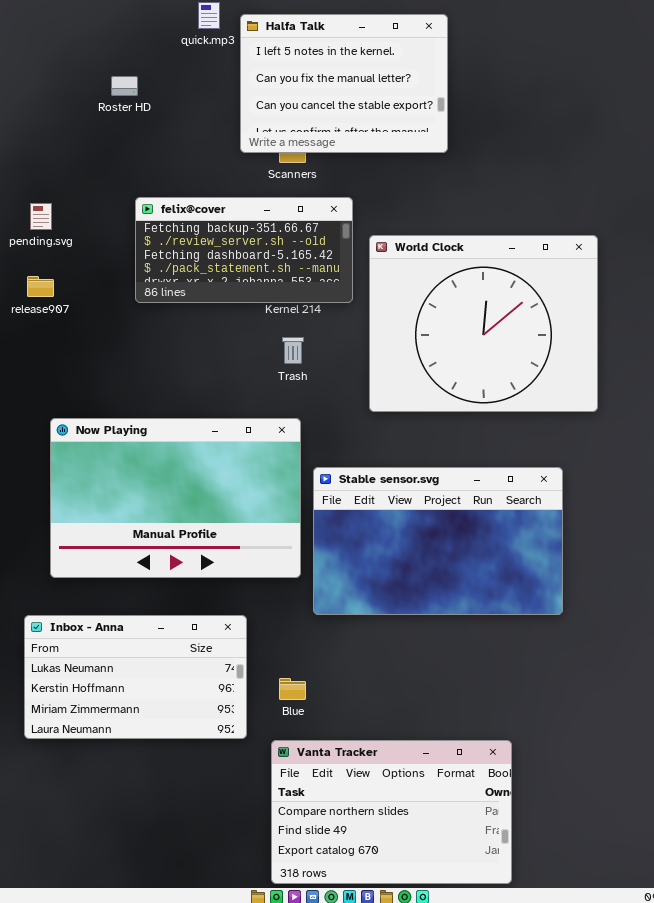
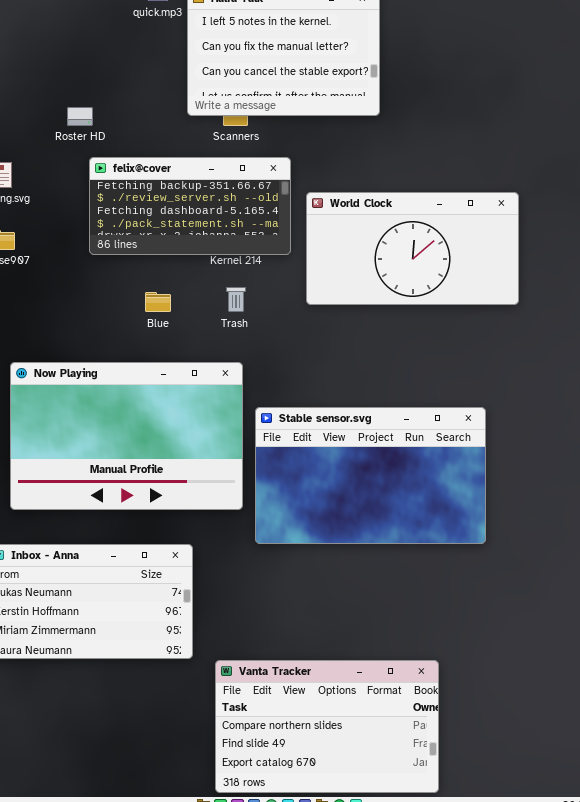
Roster HD: [111,76,138,96] -> [67,107,93,126], moved
World Clock: [369,235,598,412] -> [306,192,519,305], resized
Blue: [279,678,306,700] -> [145,292,171,312], moved

